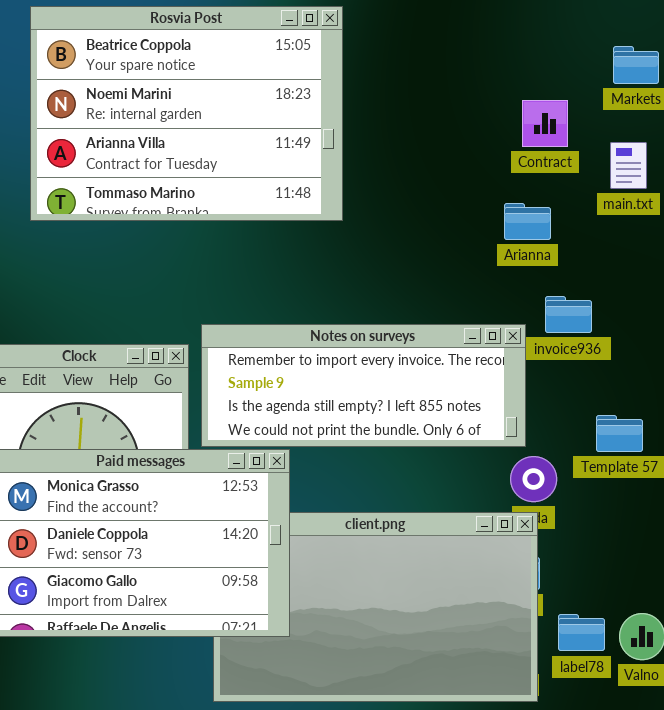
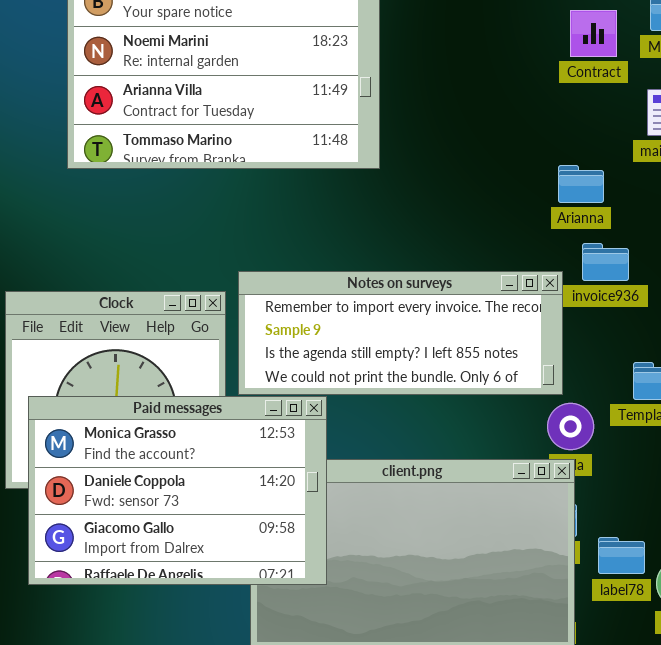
Contract: [522,100,568,147] -> [570,10,617,57], moved
Arianna: [504,203,551,240] -> [558,165,604,203], moved
label78: [558,614,605,651] -> [598,537,645,574], moved

